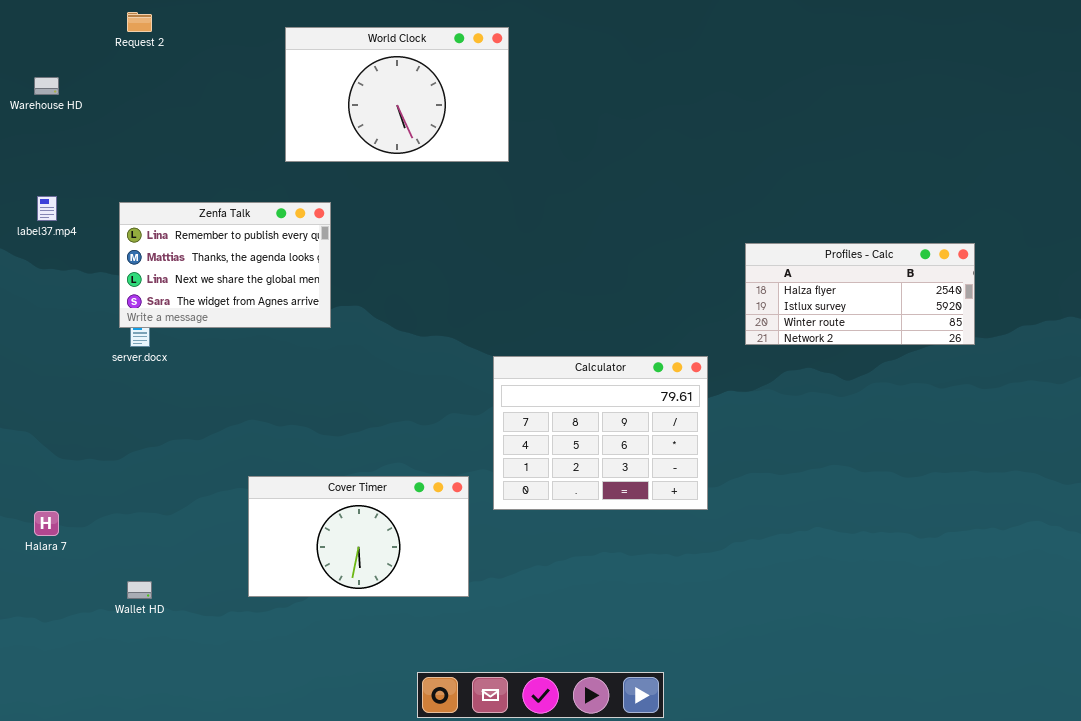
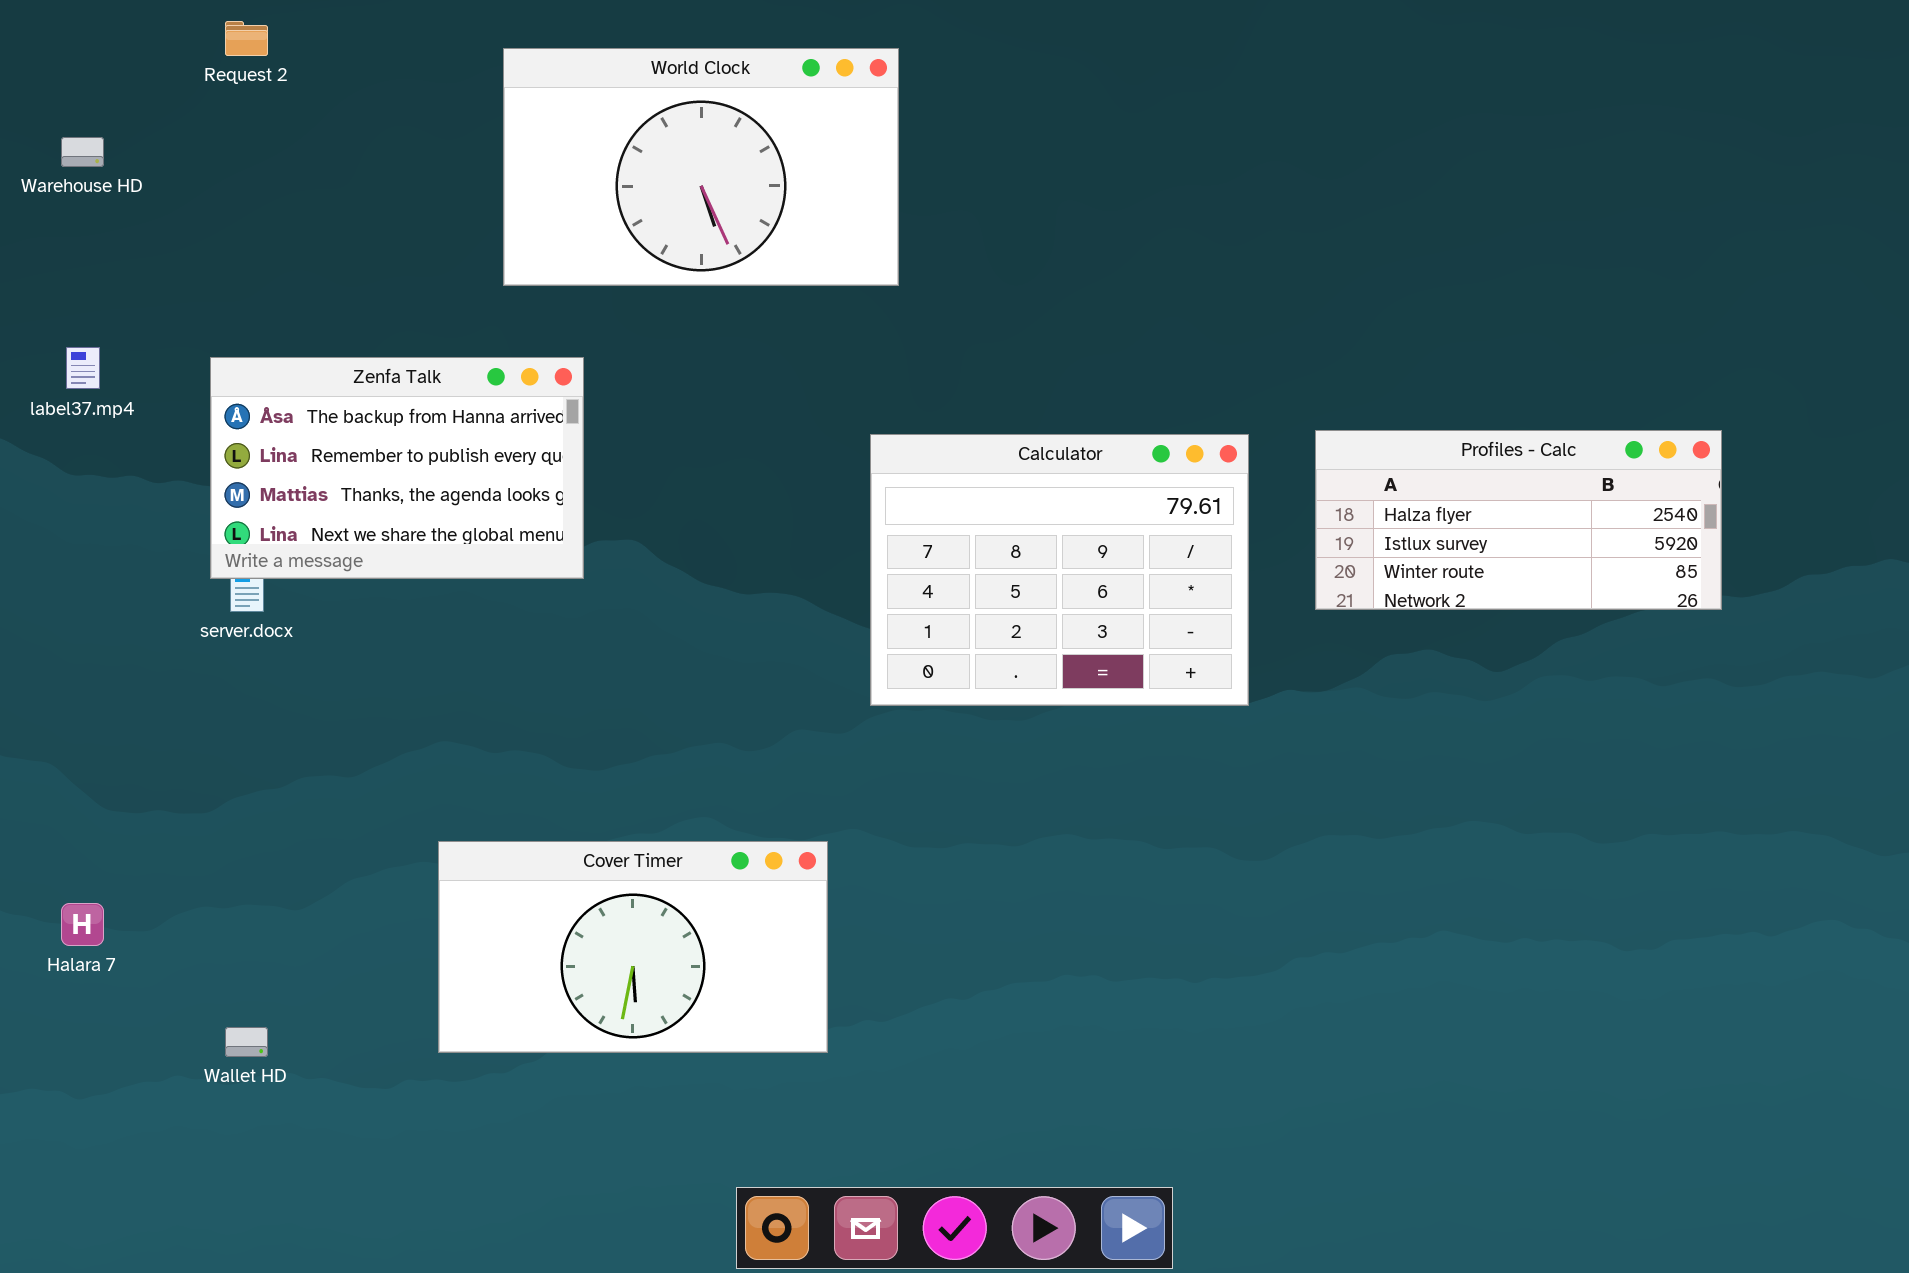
Zenfa Talk: [119,202,331,328] -> [210,357,584,579], scrolled up 1 row
Calculator: [493,356,708,510] -> [870,434,1249,706], moved

